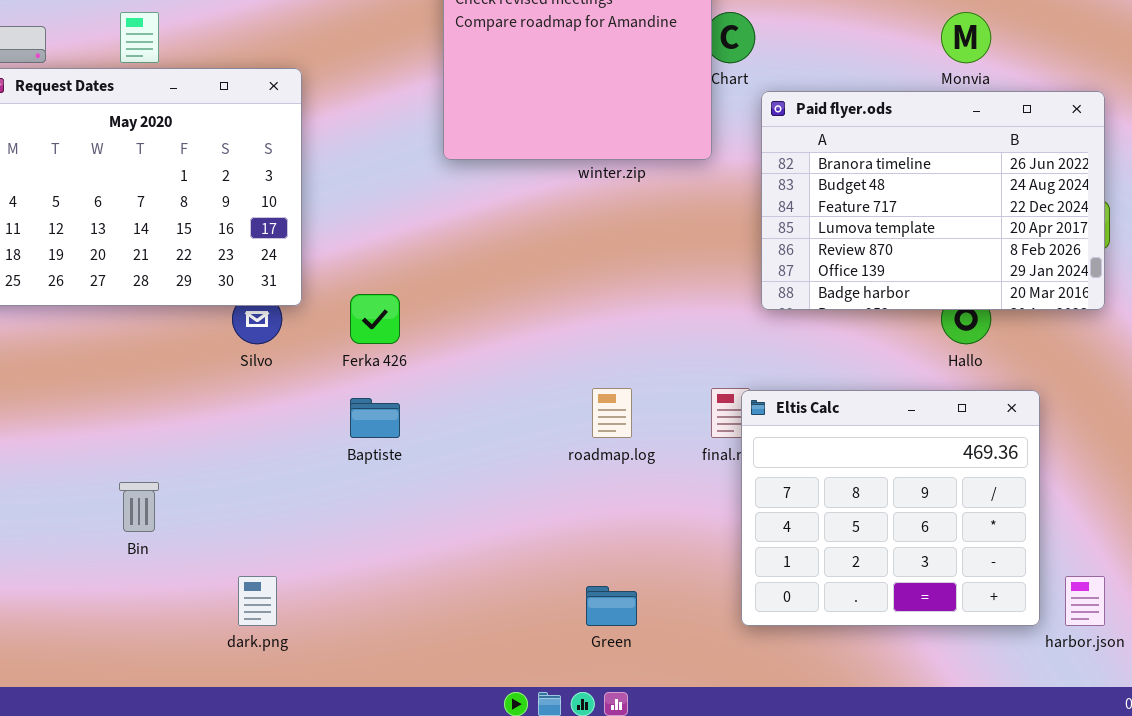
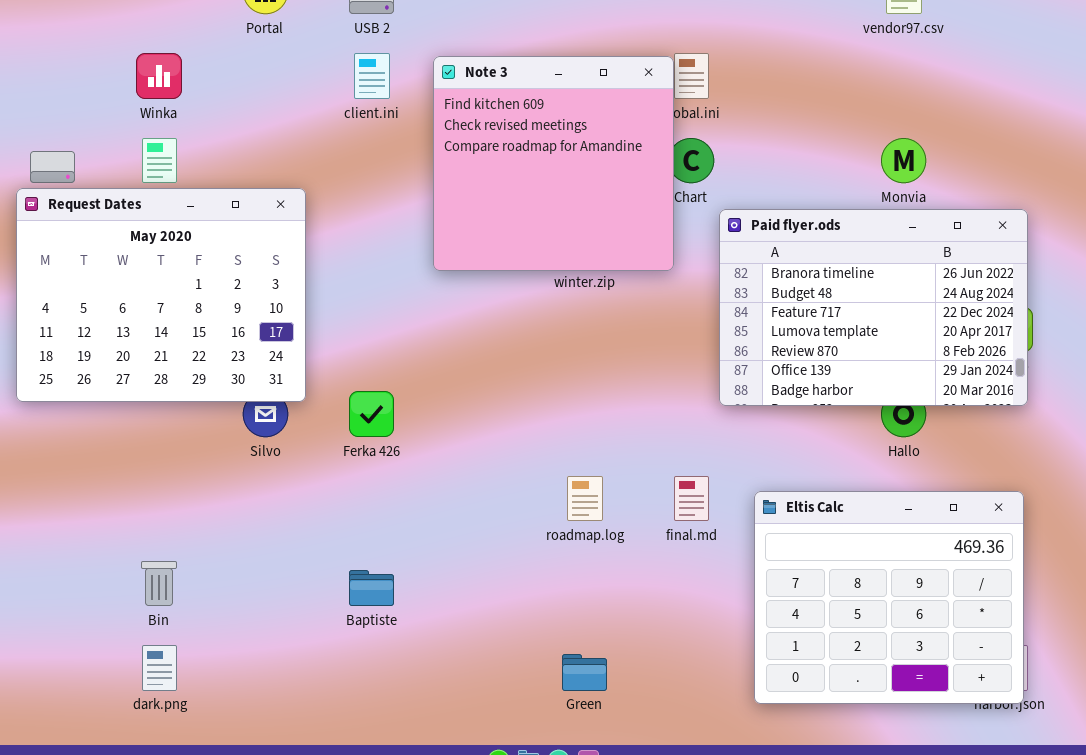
Eltis Calc: [741,390,1040,626] -> [754,491,1024,704], moved
Baptiste: [350,398,400,438] -> [349,570,394,606], moved
dark.png: [238,576,277,626] -> [142,645,177,691], moved

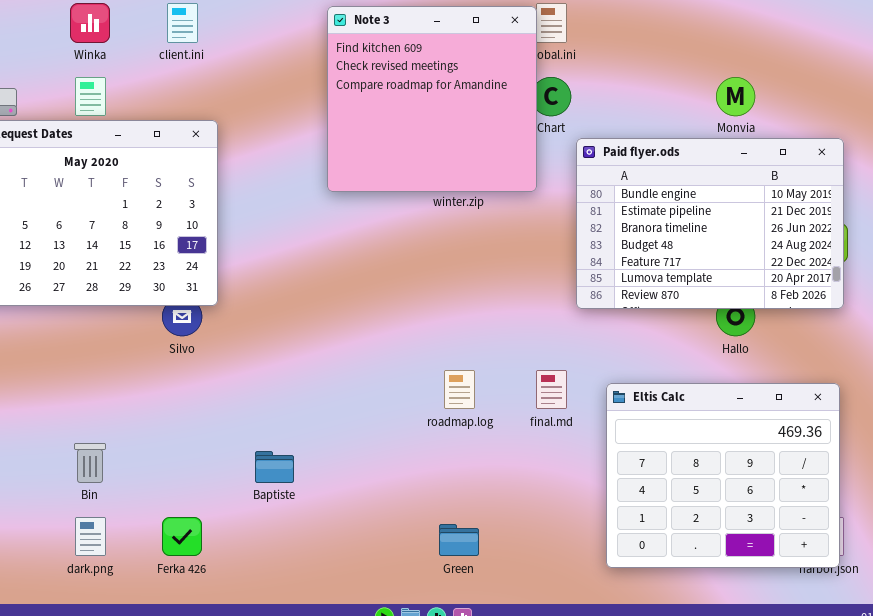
client.ini: [354,53,390,99] -> [167,3,198,43], moved
Paid flyer.ods: [719,209,1028,406] -> [576,138,844,309], scrolled up 2 rows
Ferka 426: [349,391,394,437] -> [162,517,202,556], moved

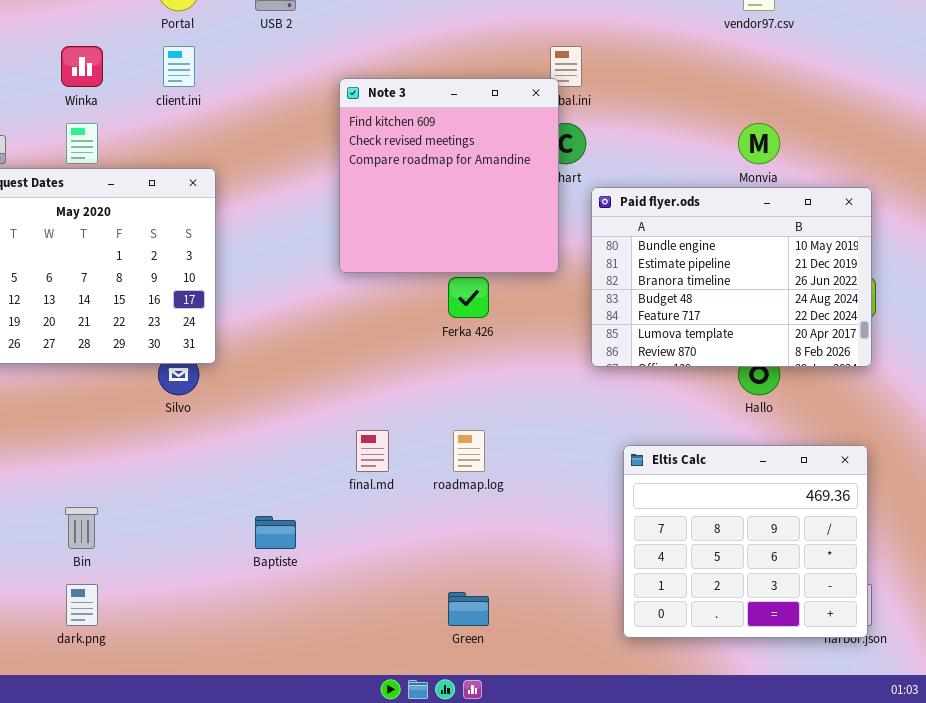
Note 3: [327,6,537,192] -> [339,78,559,273], moved
final.md: [536,370,567,409] -> [356,430,389,472], moved
Ferka 426: [162,517,202,556] -> [448,277,489,318], moved

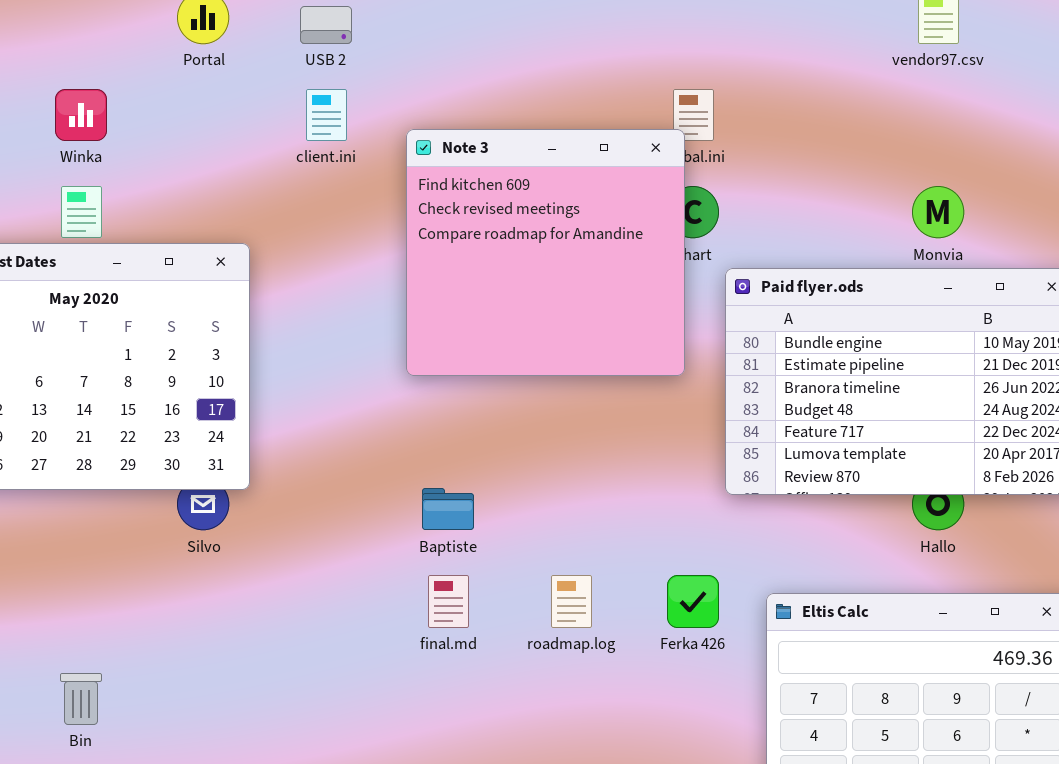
client.ini: [163,46,195,87] -> [306,89,347,141], moved
Ferka 426: [448,277,489,318] -> [667,575,719,628], moved
Baptiste: [255,516,296,549] -> [422,488,474,530], moved

